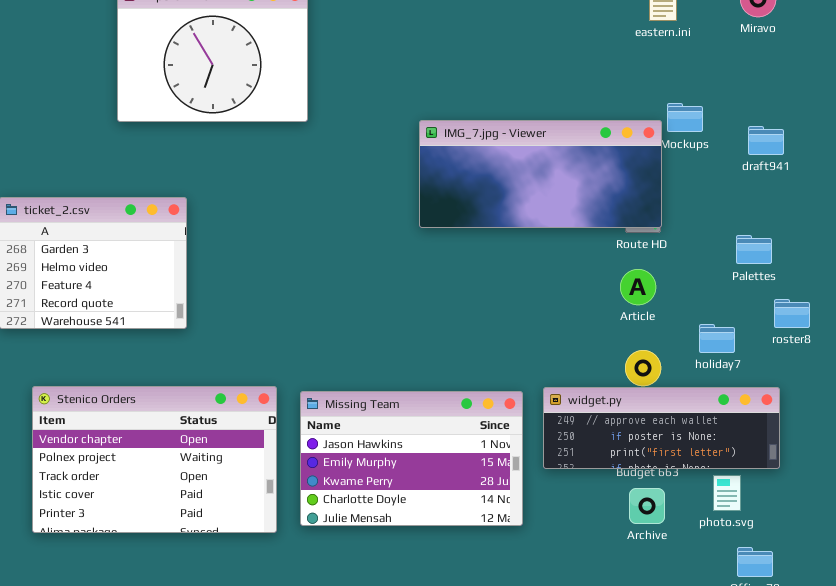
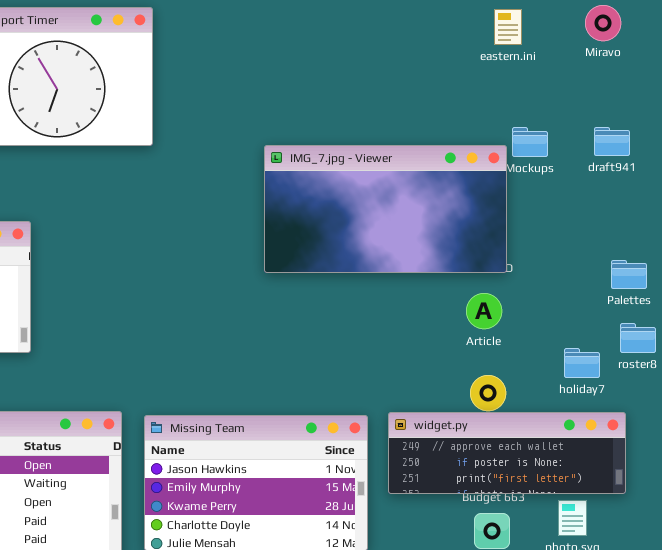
IMG_7.jpg - Viewer: [419,120,662,228] -> [264,145,507,273], resized
draft941: [748,126,784,155] -> [594,127,630,156], moved
Palettes: [736,235,772,264] -> [611,260,647,289], moved
holiday7: [699,324,735,353] -> [564,348,600,378], moved

